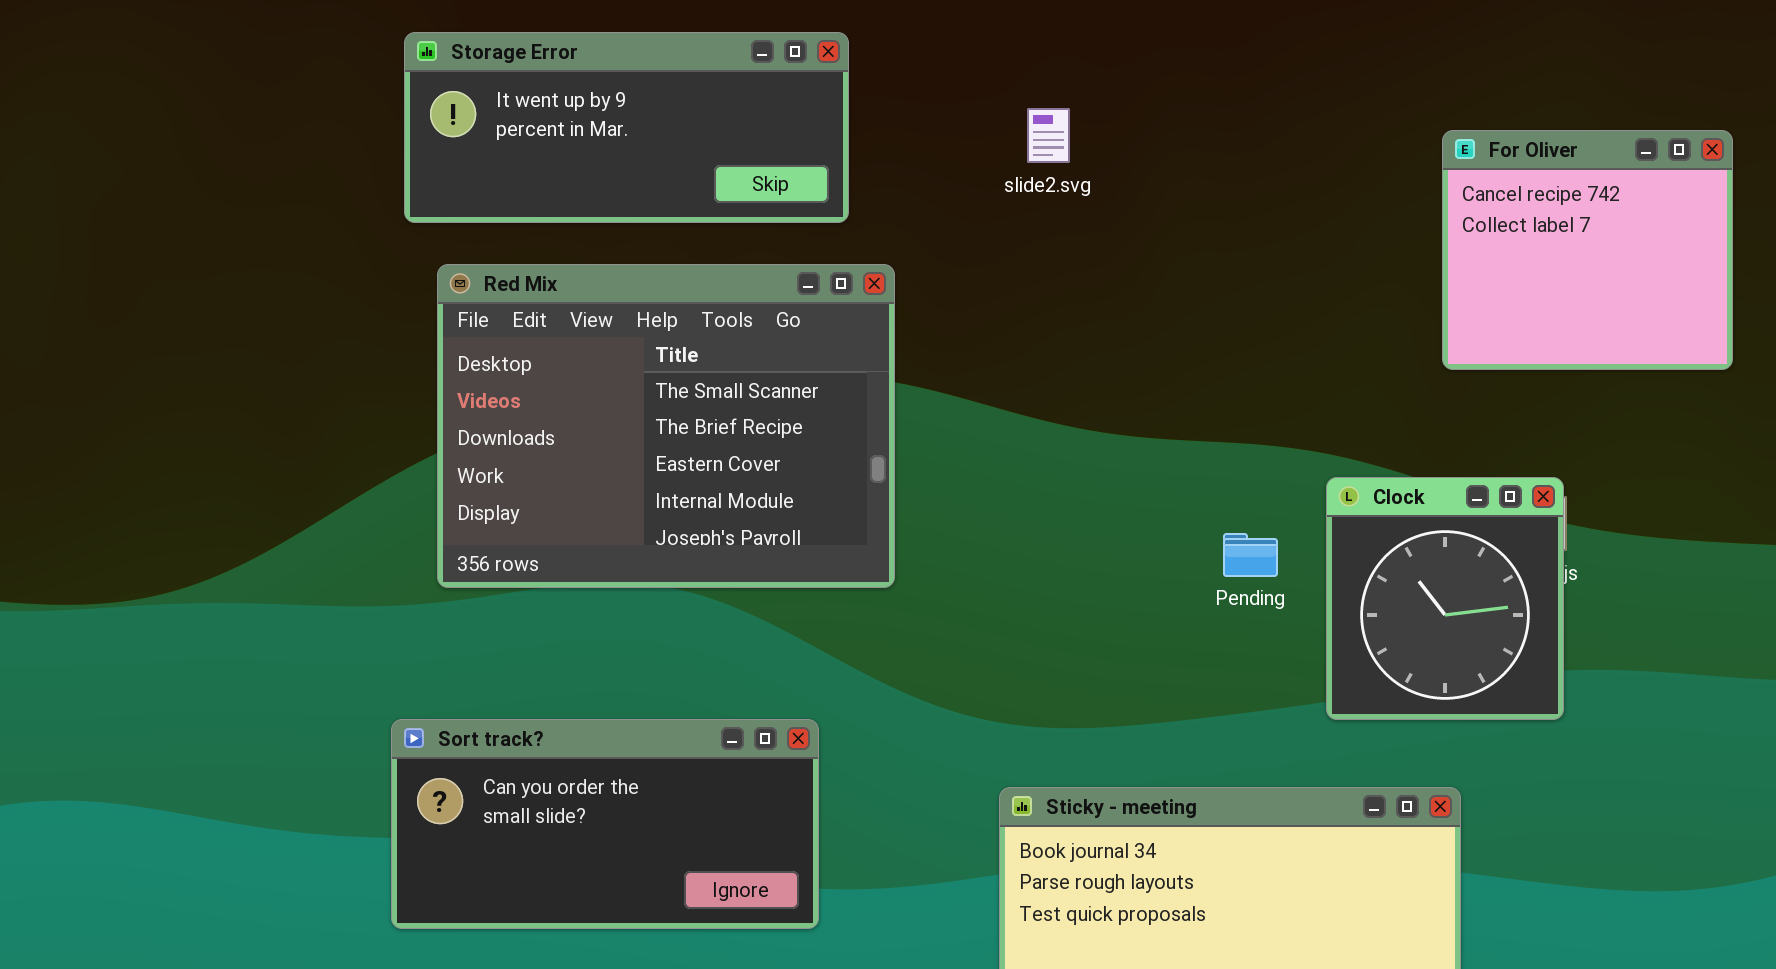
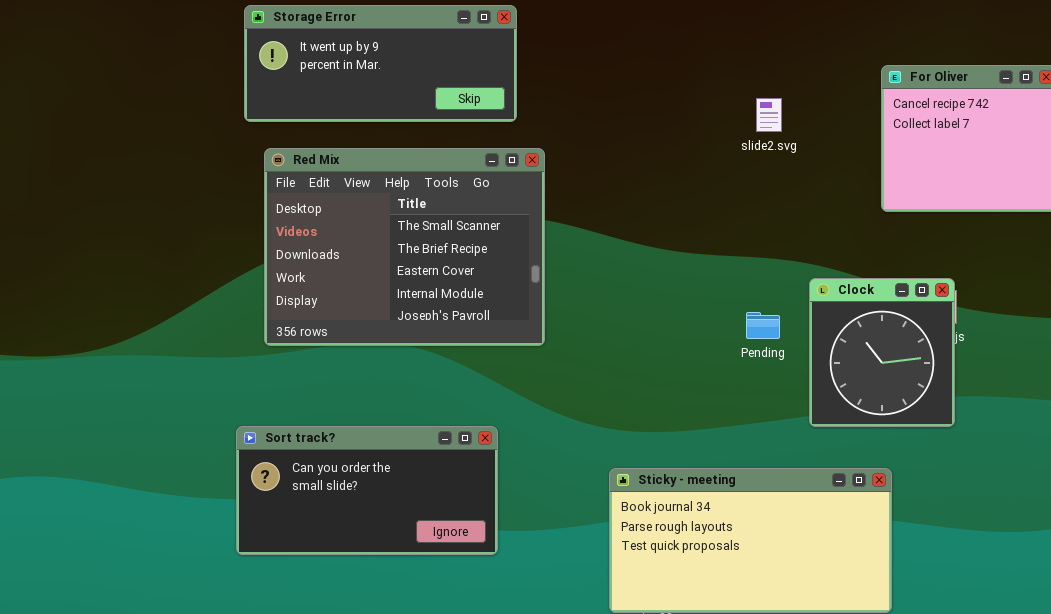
slide2.svg: [1027,108,1070,163] -> [756,98,782,132], moved

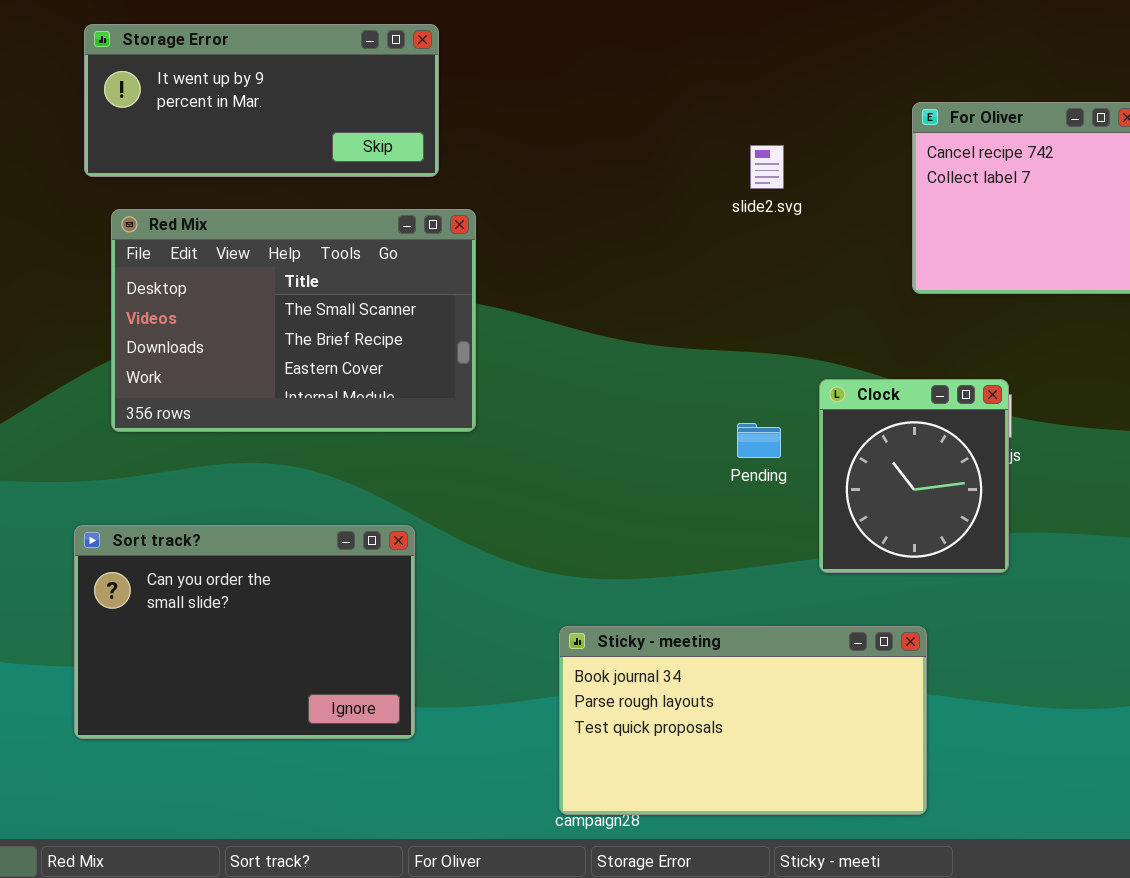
Red Mix: [264,148,545,346] -> [111,209,476,432], resized
Sort track?: [236,426,498,555] -> [74,525,415,739], resized

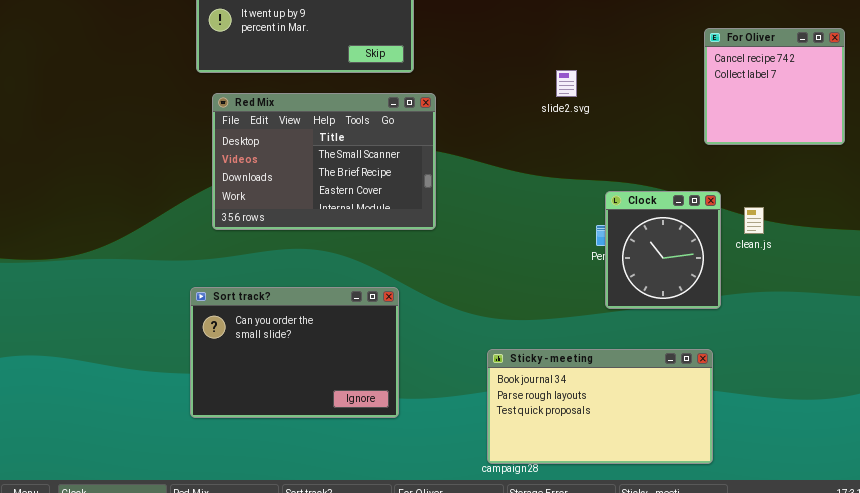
slide2.svg: [750,145,784,189] -> [556,70,577,97], moved
Clock: [819,379,1009,573] -> [605,191,721,309], moved

